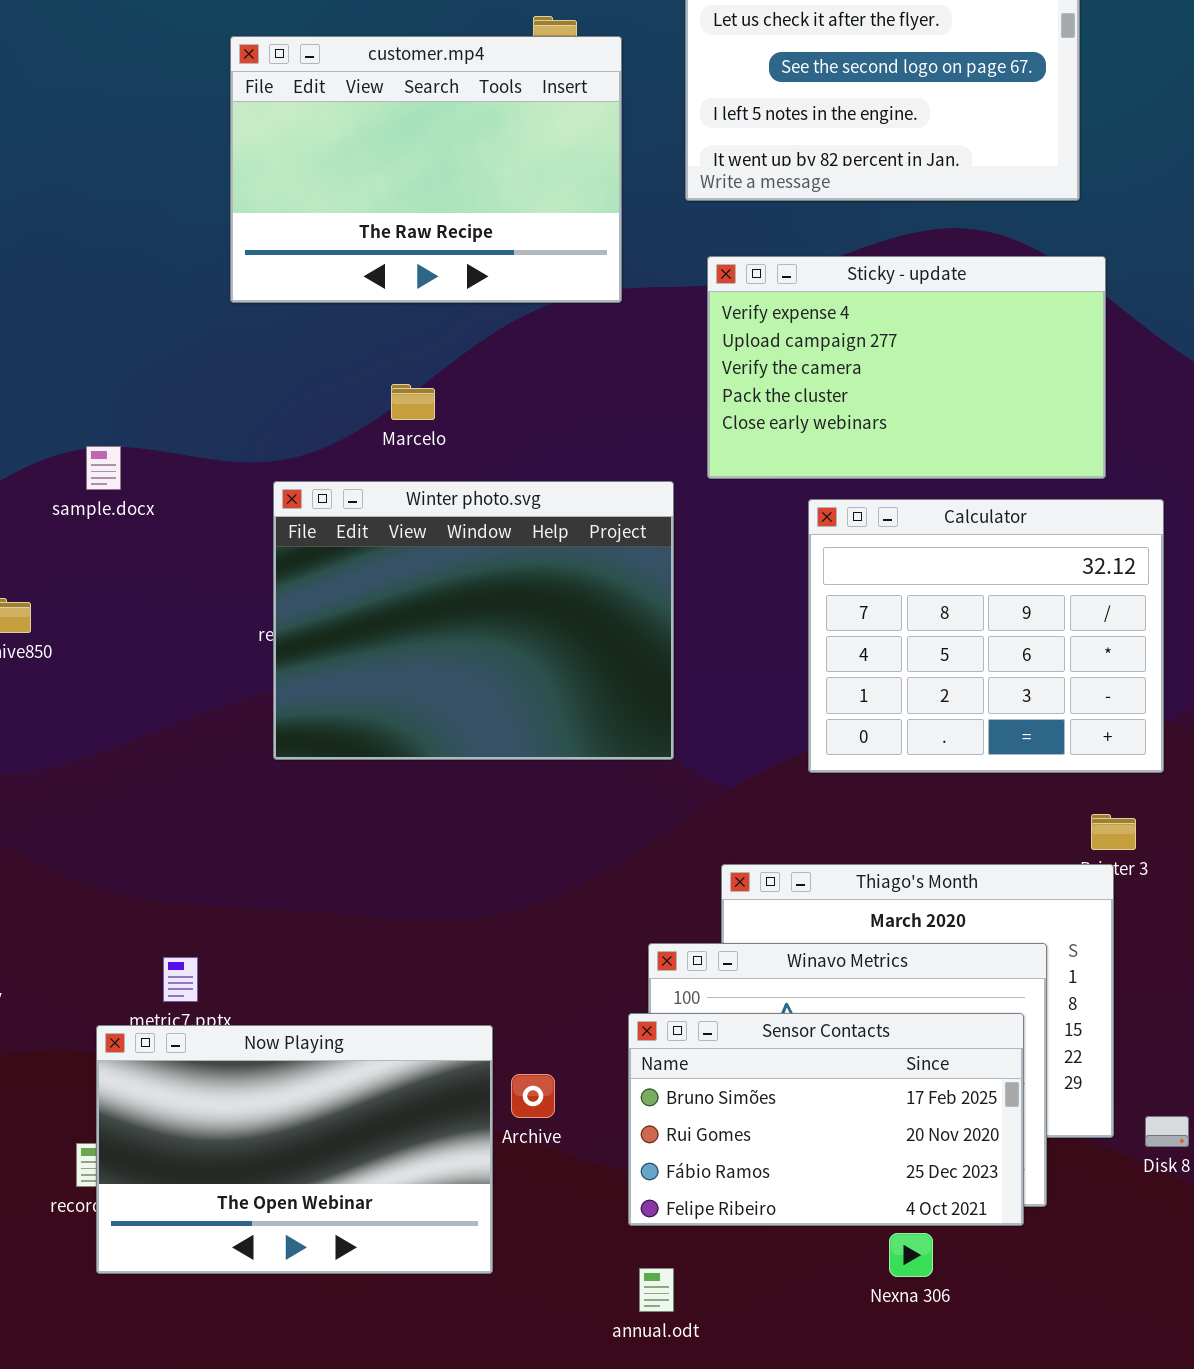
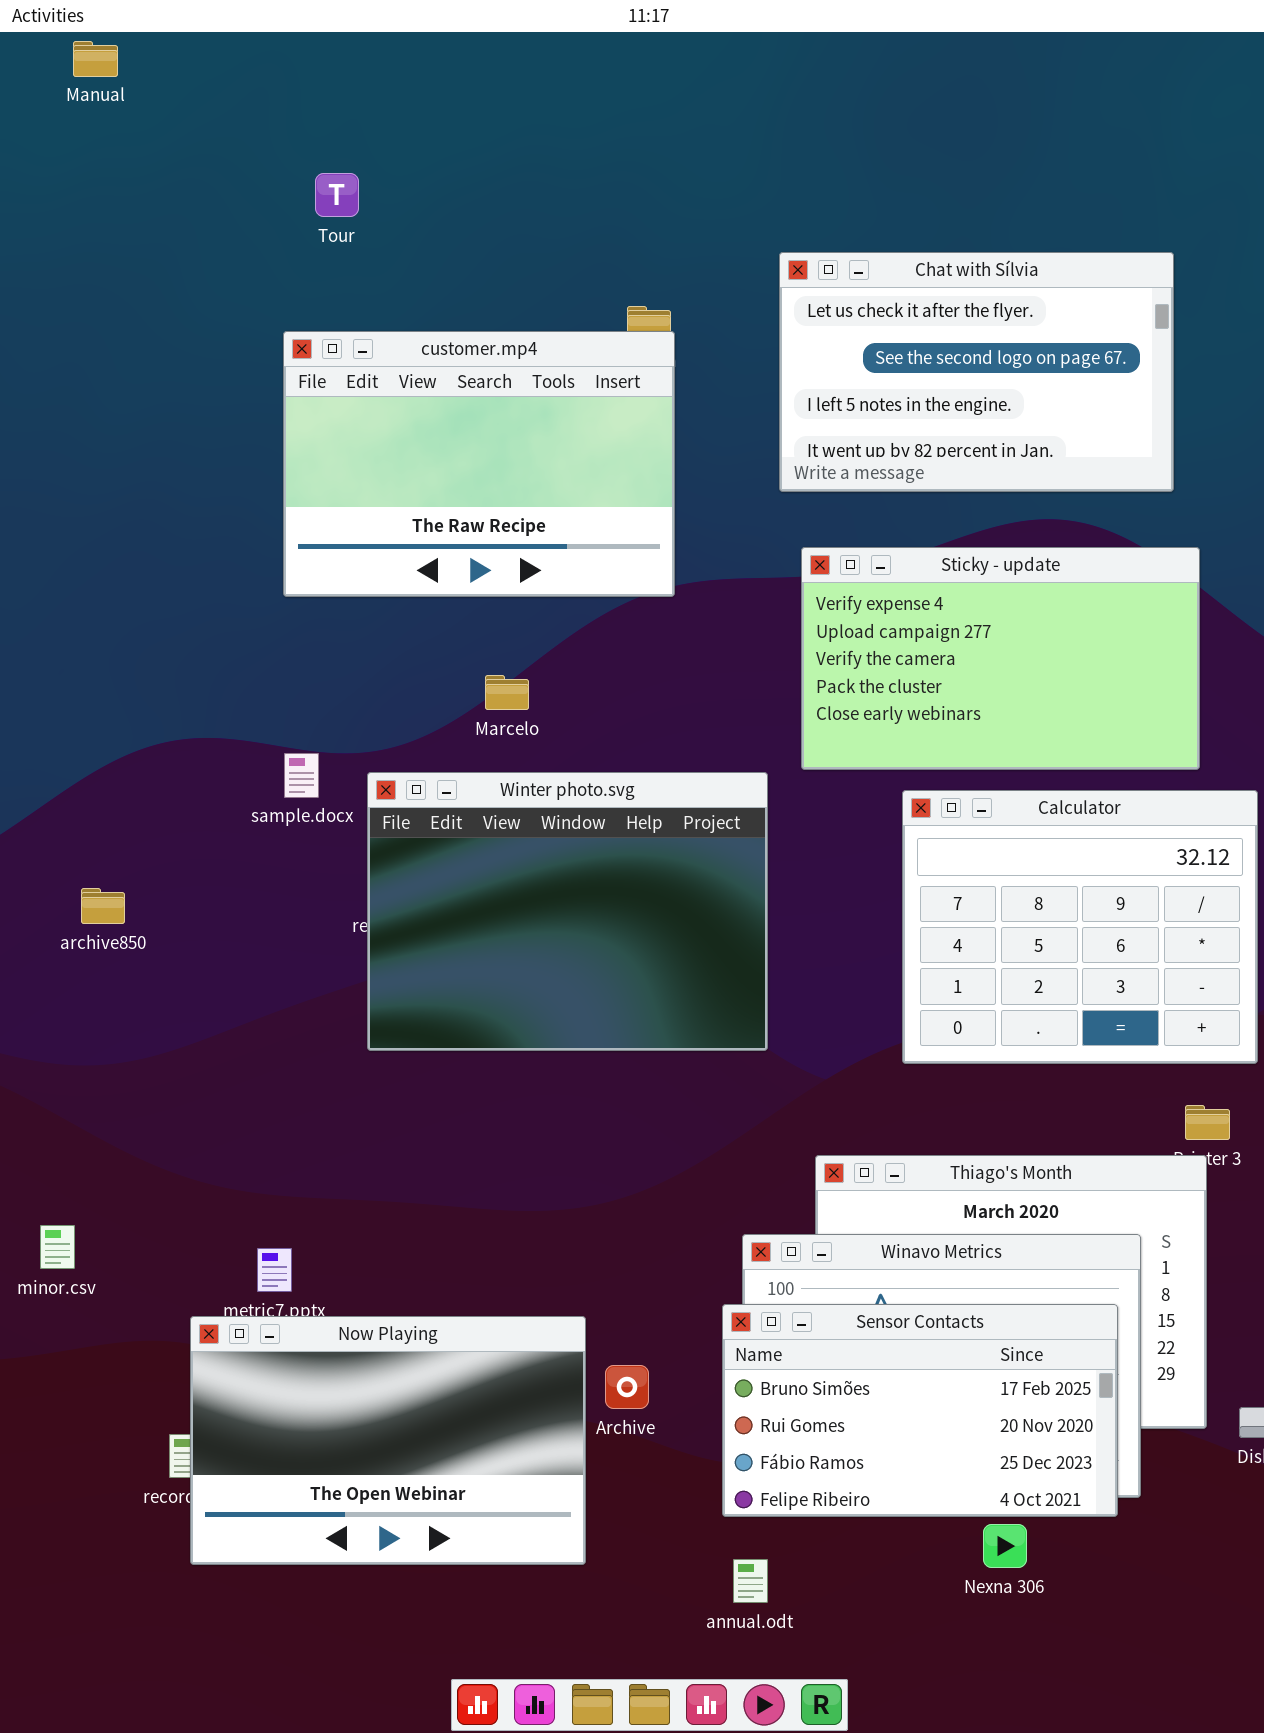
customer.mp4: [230,36,622,303] -> [283,331,675,597], moved
sample.docx: [86,446,121,490] -> [284,753,319,798], moved

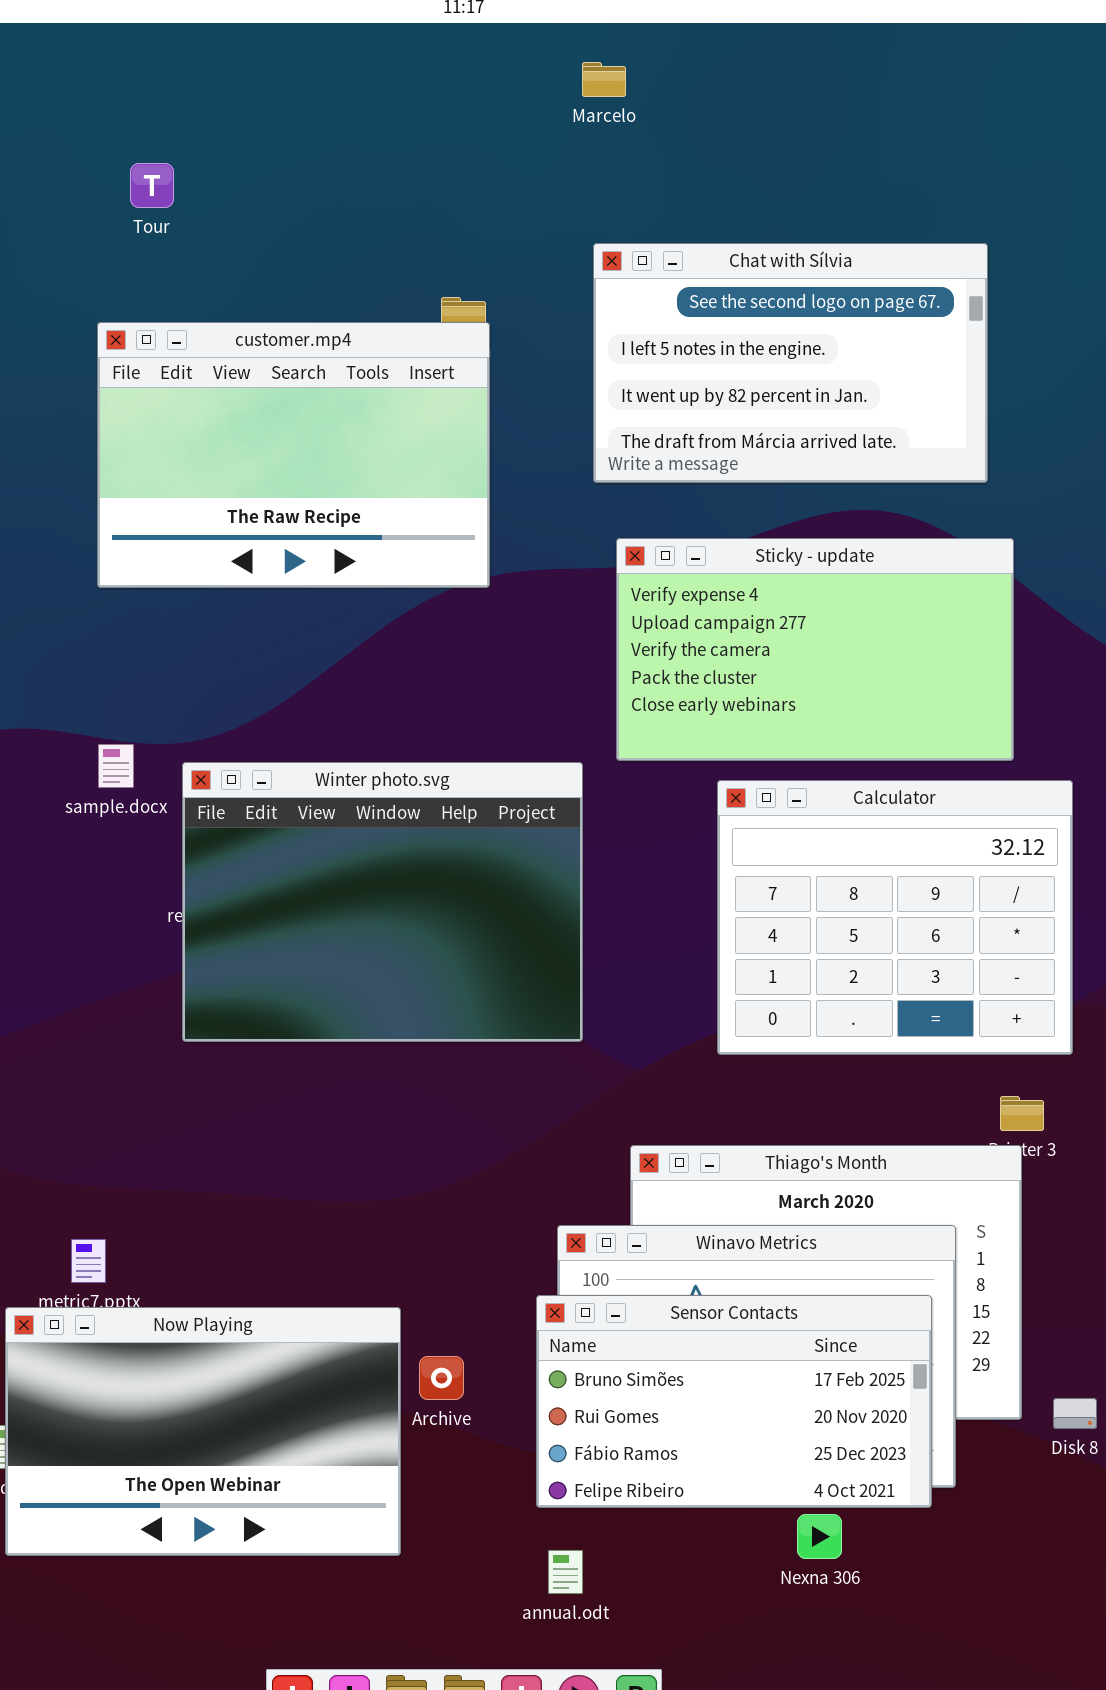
Chat with Sílvia: [779,252,1174,492] -> [593,243,988,483], scrolled down 1 row
Marcelo: [485,675,529,710] -> [582,62,626,97], moved

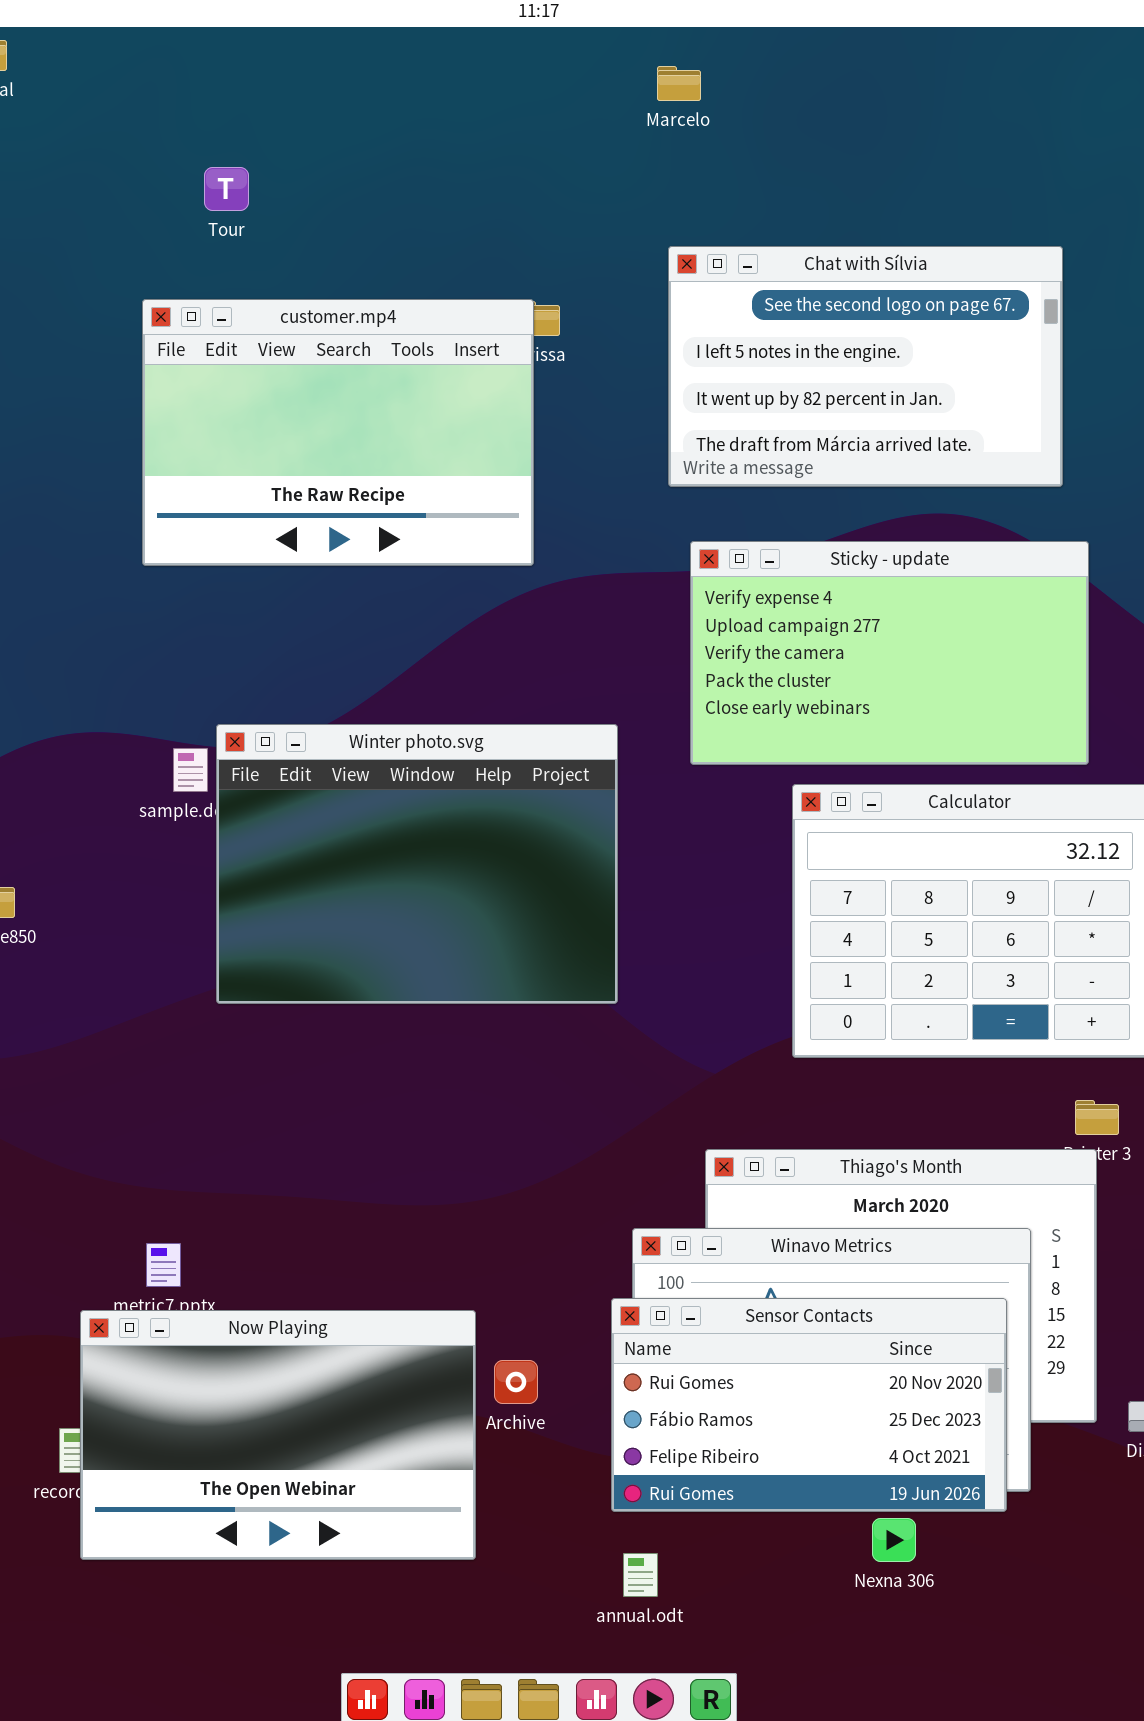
customer.mp4: [97,322,490,588] -> [142,299,534,566], moved
Winter photo.svg: [182,762,583,1042] -> [216,724,618,1004], moved
Sensor Contacts: [536,1295,932,1508] -> [611,1298,1007,1512], scrolled down 1 row

